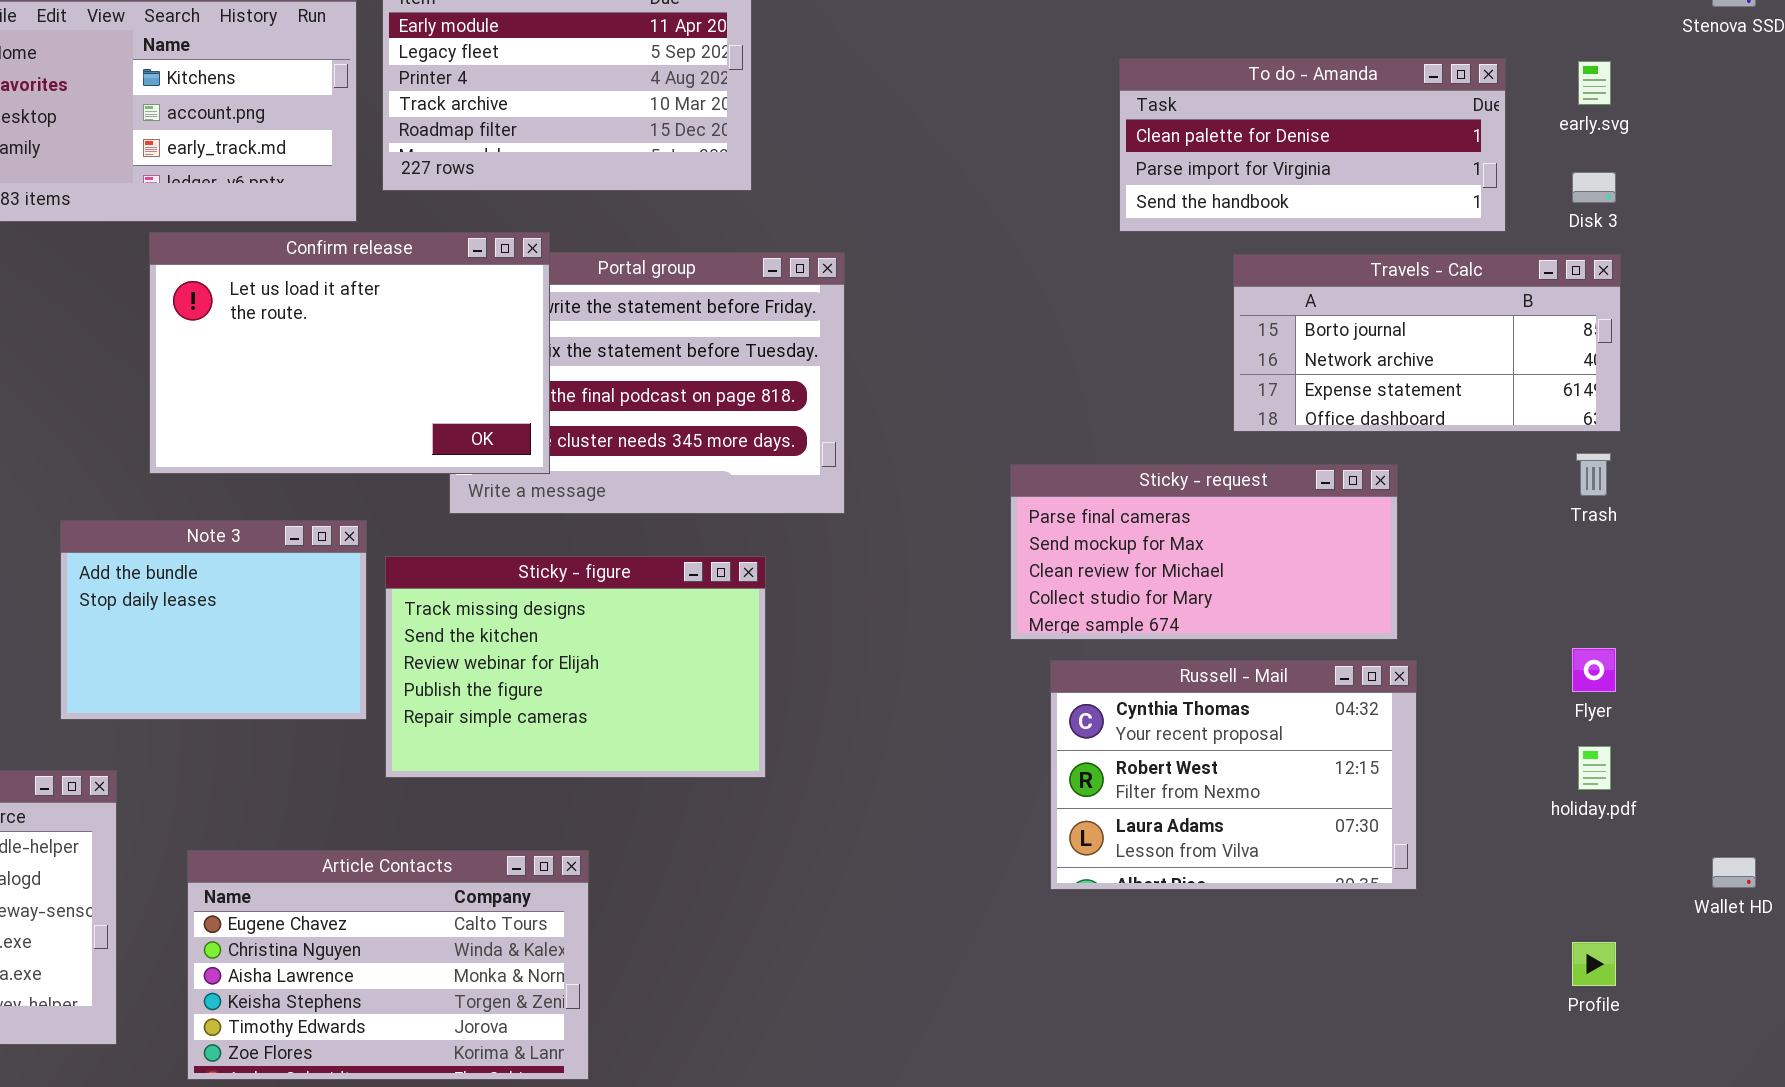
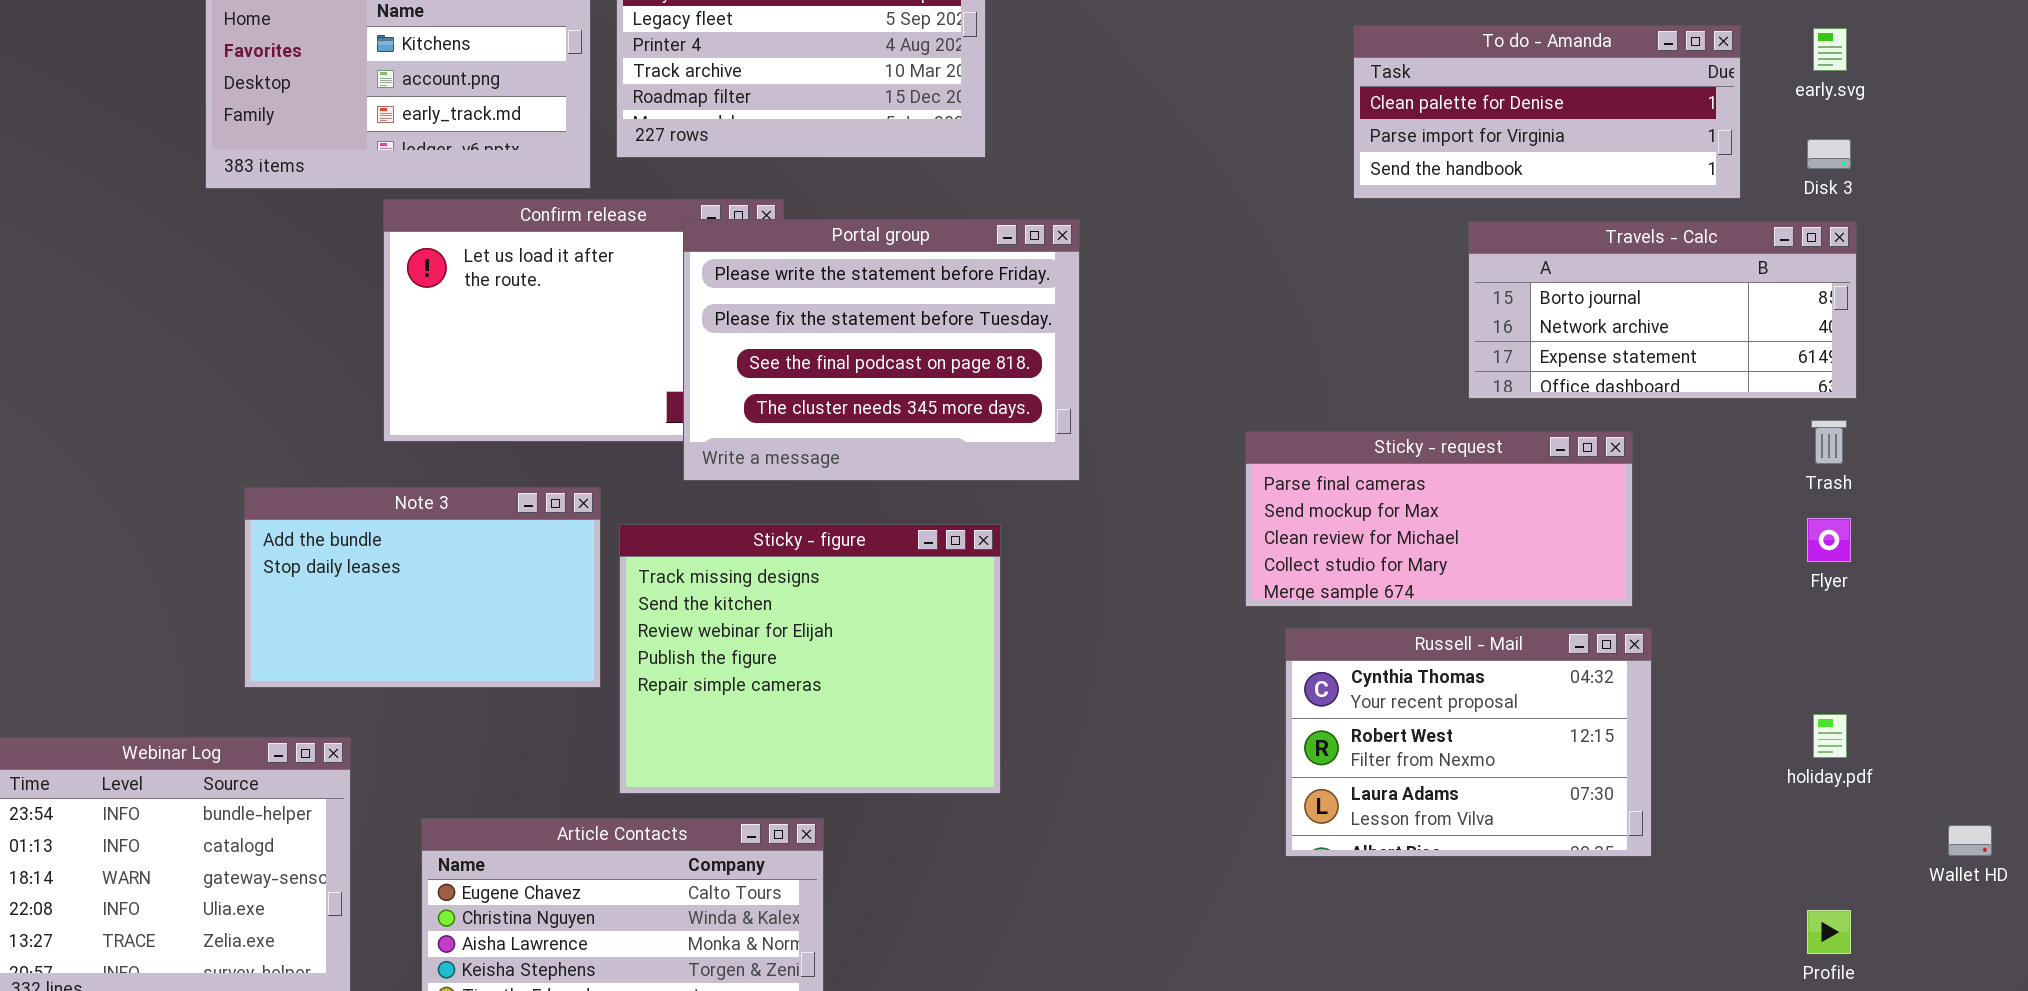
Portal group: [449,252,845,514] -> [683,219,1080,481], raised
Note 3: [60,520,367,720] -> [244,487,601,688], resized
Sticky - figure: [385,556,766,778] -> [619,524,1001,794], resized
Flyer: [1572,648,1616,692] -> [1807,518,1851,562], moved

